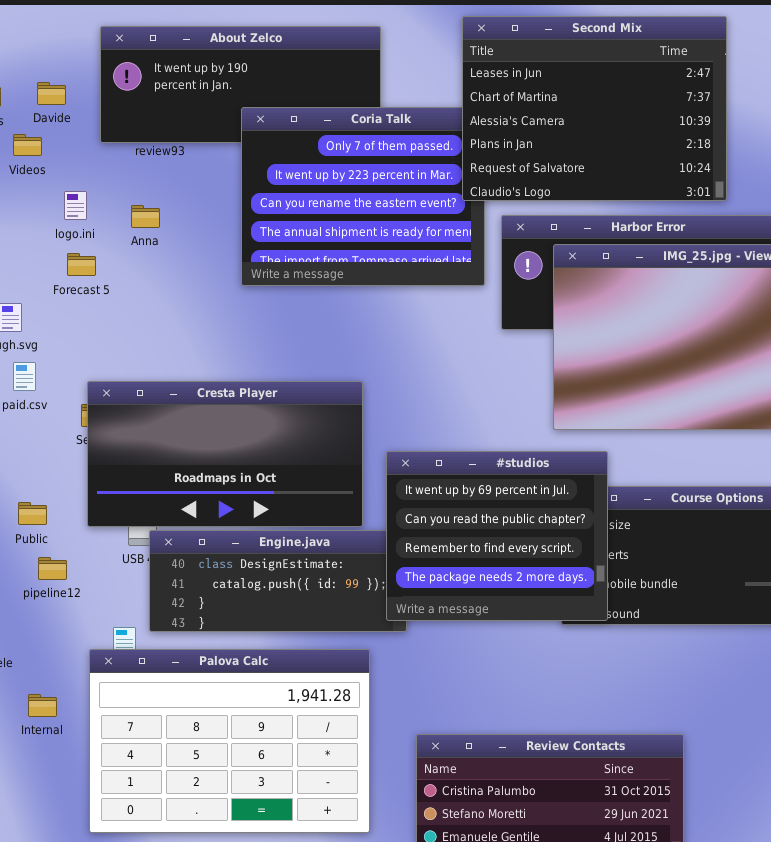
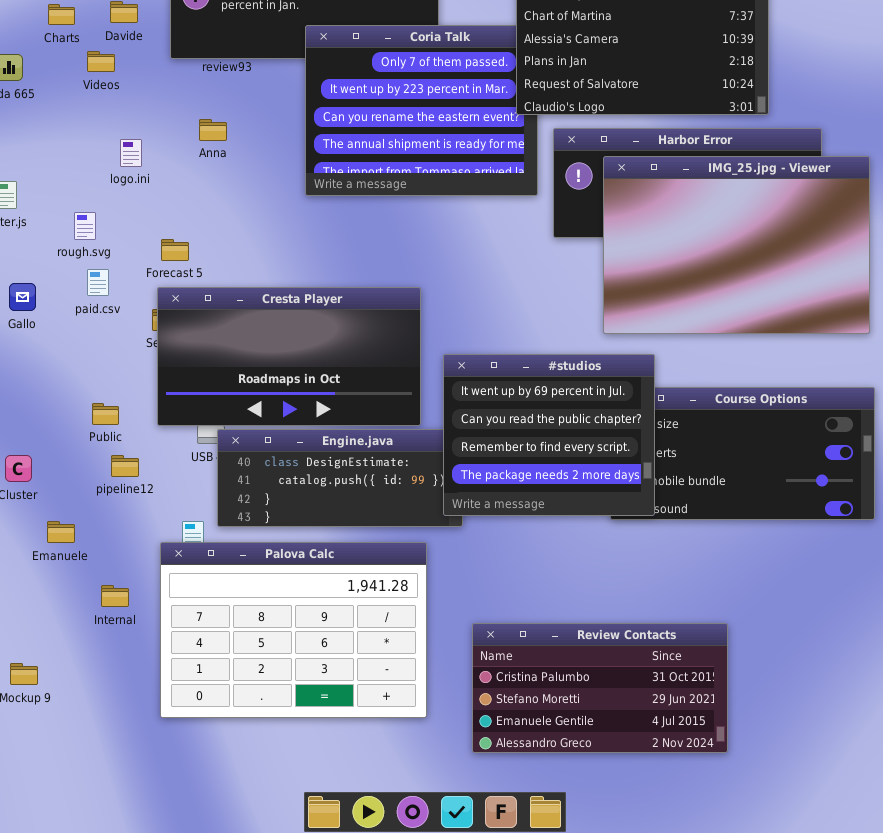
logo.ini: [64,191,87,220] -> [120,139,142,167], moved
Forecast 5: [67,253,96,276] -> [161,239,189,261], moved

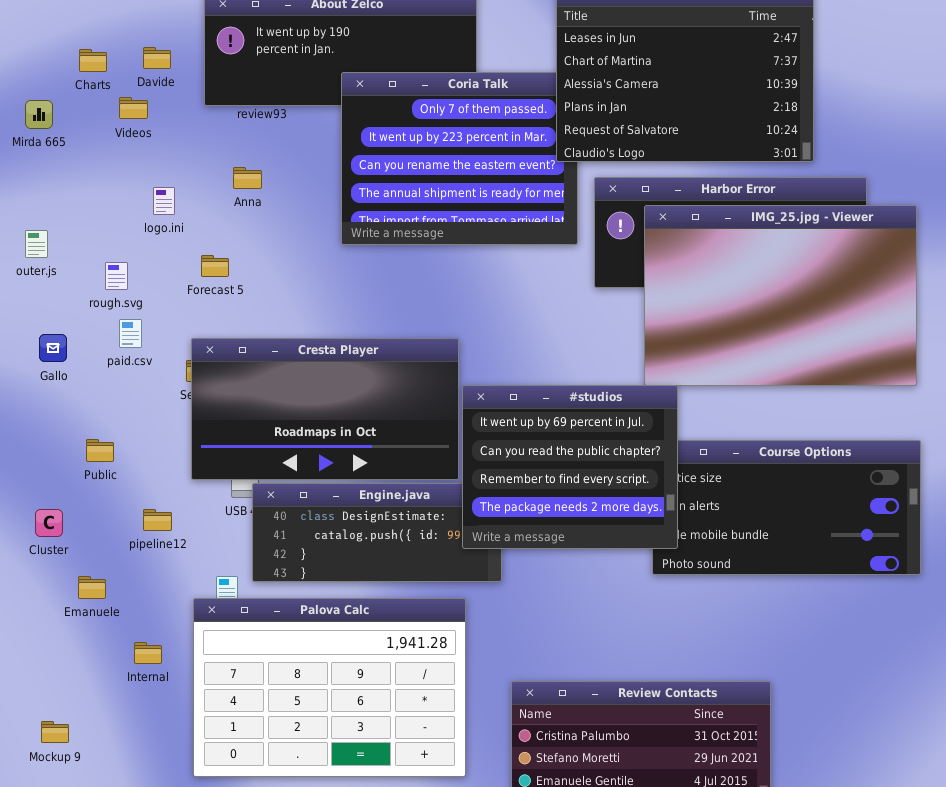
Forecast 5: [161,239,189,261] -> [201,255,229,277], moved
#studios: [443,354,655,516] -> [462,385,678,549], moved
Public: [92,403,119,425] -> [86,439,114,462], moved

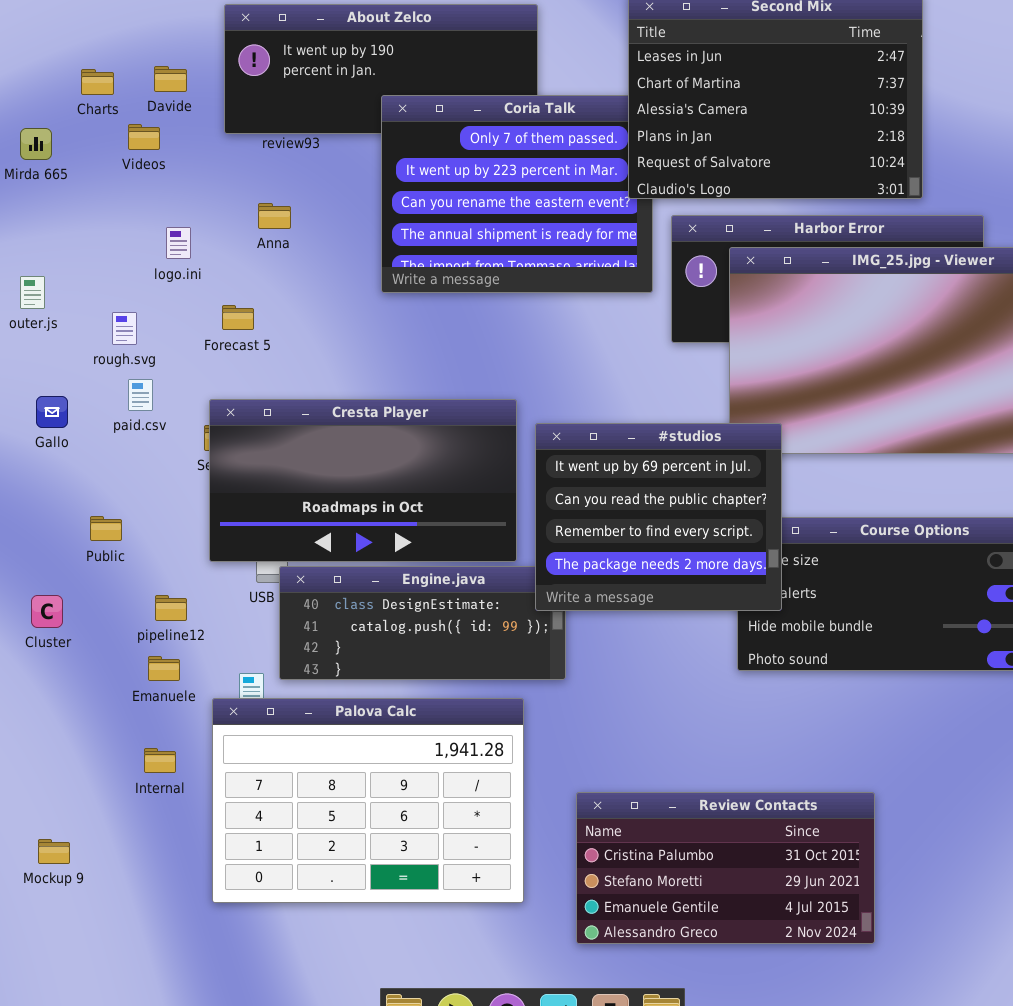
#studios: [462,385,678,549] -> [535,423,782,611], moved
Emanuele: [78,576,106,599] -> [148,656,180,681], moved

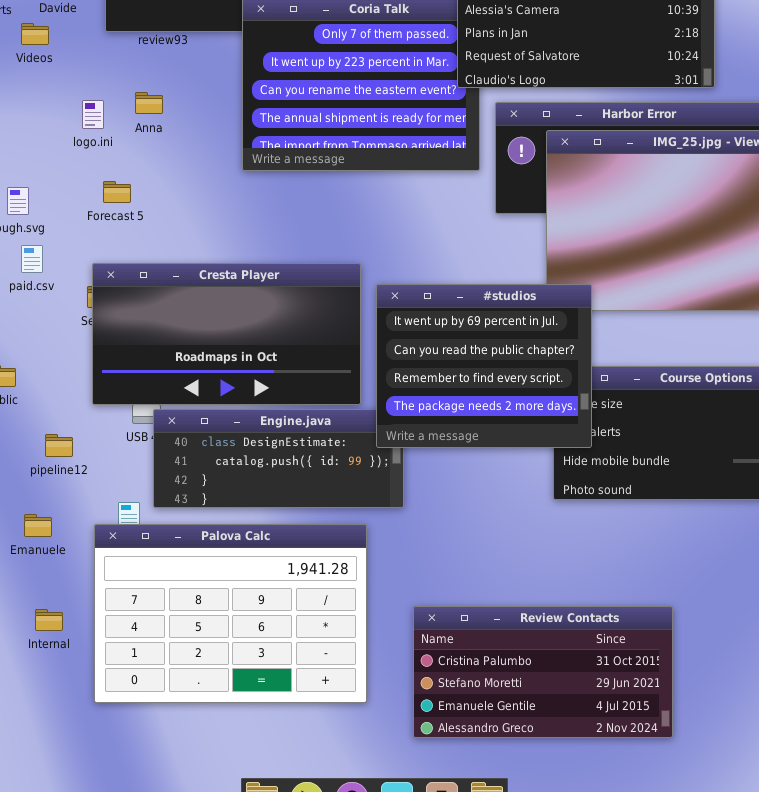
logo.ini: [166,227,191,259] -> [82,100,104,129], moved
Emanuele: [148,656,180,681] -> [24,514,52,537], moved
Internal: [144,748,176,773] -> [35,609,63,631], moved

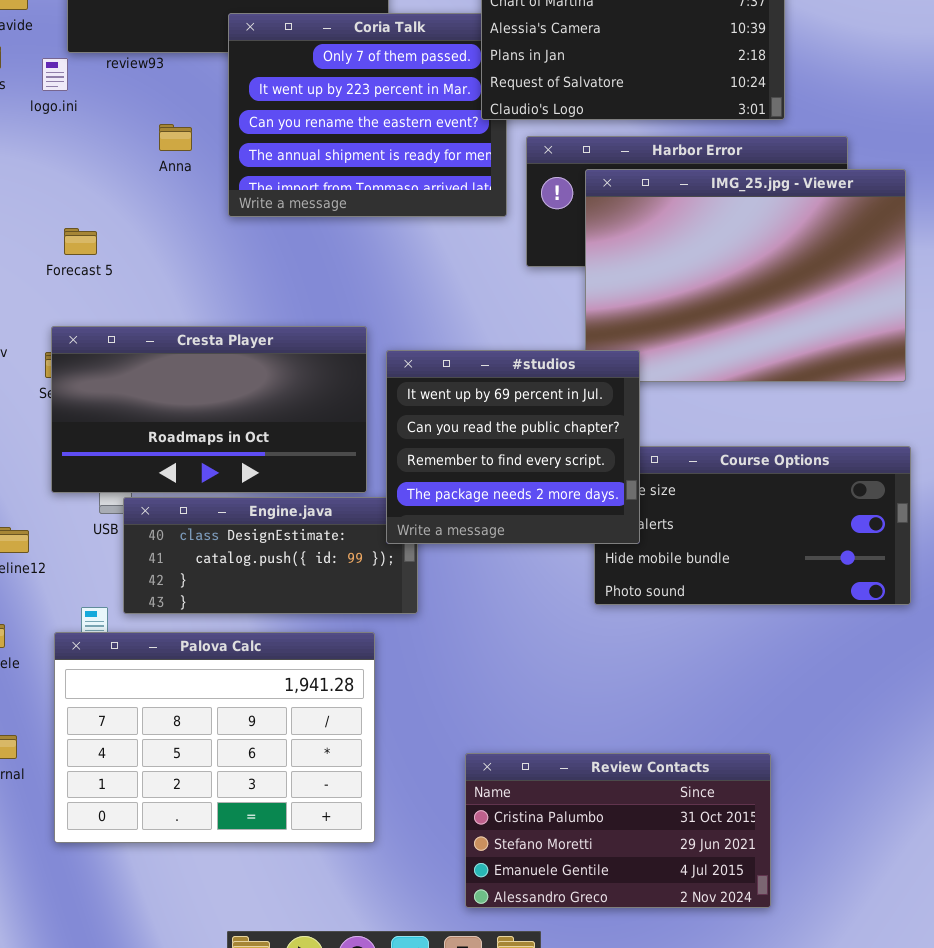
Anna: [135,92,163,114] -> [159,124,192,151], moved
logo.ini: [82,100,104,129] -> [42,58,68,91], moved
Review Contacts: [413,606,673,738] -> [465,753,771,908], moved

